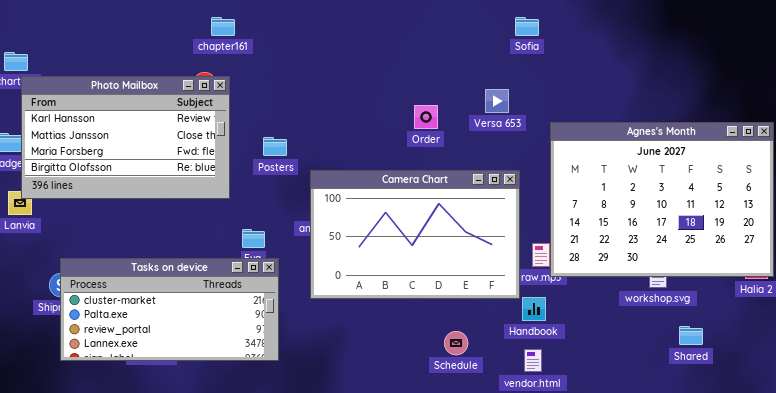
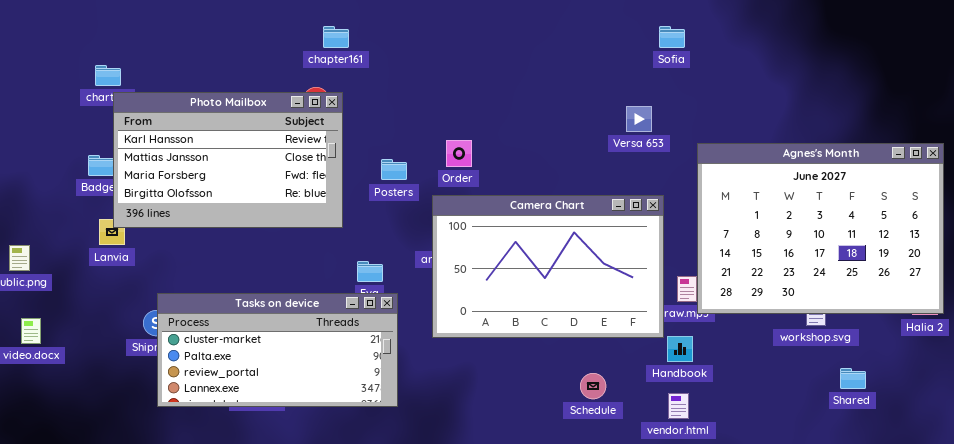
Order: [414,105,438,129] -> [446,140,472,167], moved

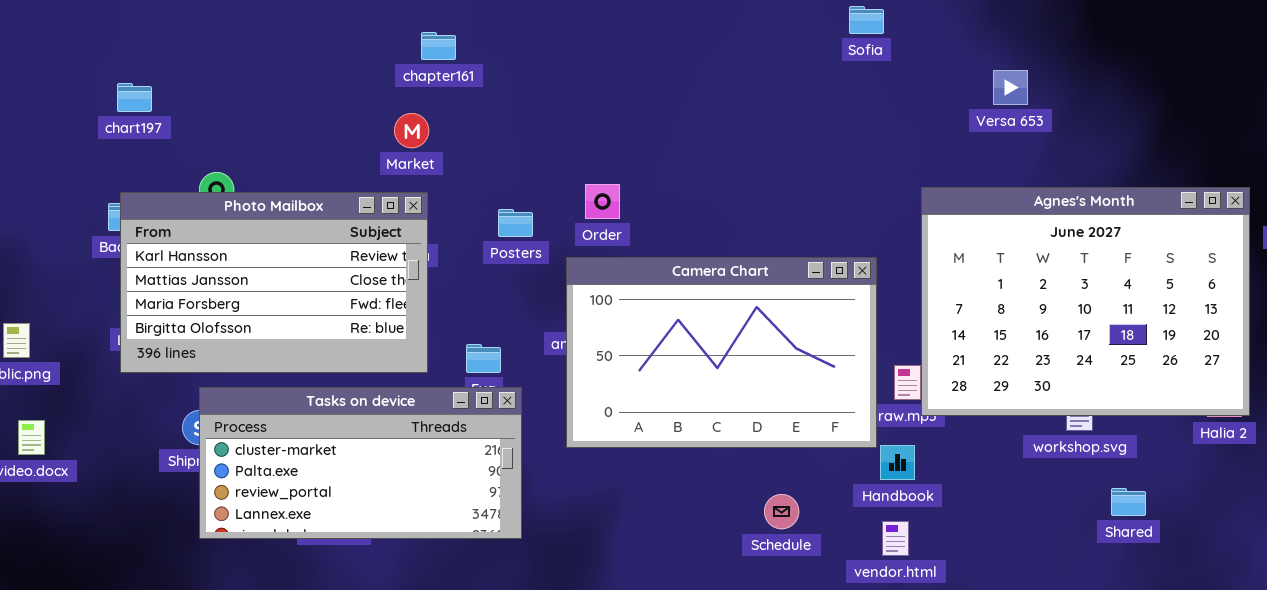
Sofia: [659,26,685,48] -> [849,6,884,34], moved
Photo Mailbox: [113,92,343,228] -> [120,192,428,373], moved
Versa 653: [626,106,652,132] -> [993,70,1028,105], moved

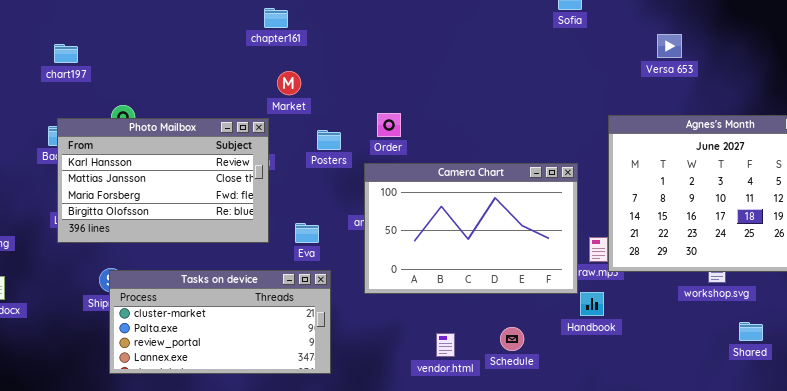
Market: [394,113,429,148] -> [277,71,301,95], moved
Tasks on device: [199,387,522,539] -> [109,270,331,374], moved
vendor.html: [882,521,909,556] -> [436,333,455,357], moved

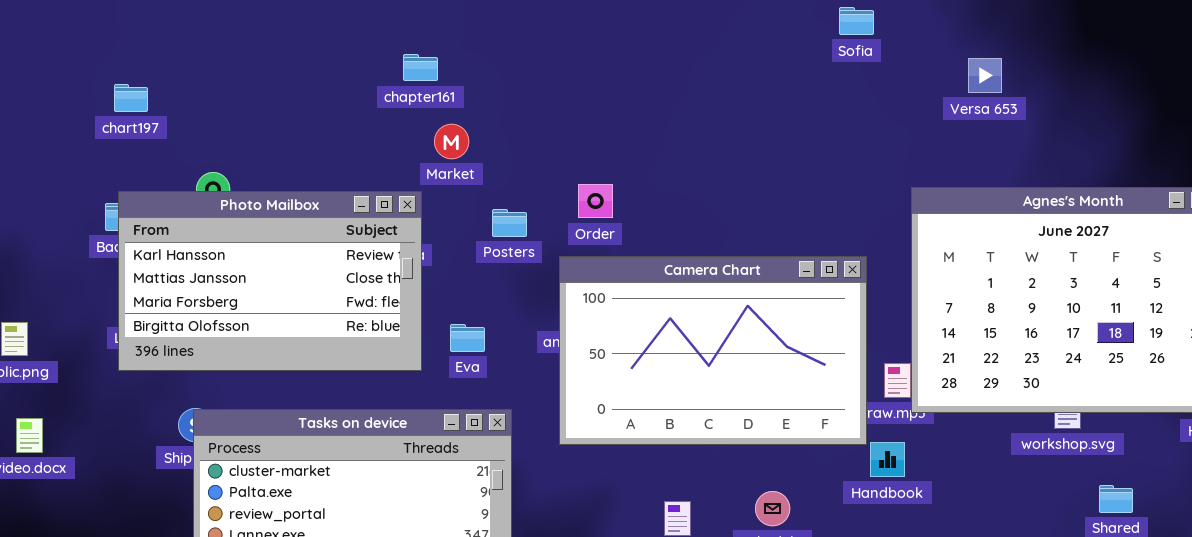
chapter161: [264,8,288,28] -> [403,54,438,81], moved
Versa 653: [657,34,682,58] -> [968,58,1002,93], moved
Eva: [295,223,319,243] -> [450,324,485,352], moved

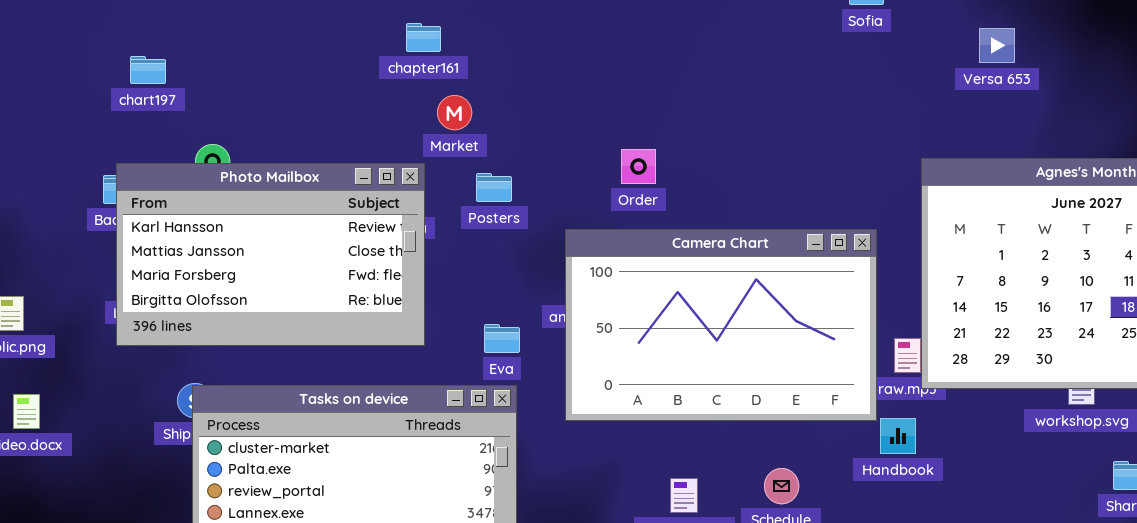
chart197: [114,84,148,112] -> [130,56,166,84], moved
Order: [578,184,613,218] -> [621,149,656,184], moved
Posters: [492,209,527,237] -> [476,173,512,202], moved
Eva: [450,324,485,352] -> [484,324,520,353], moved

